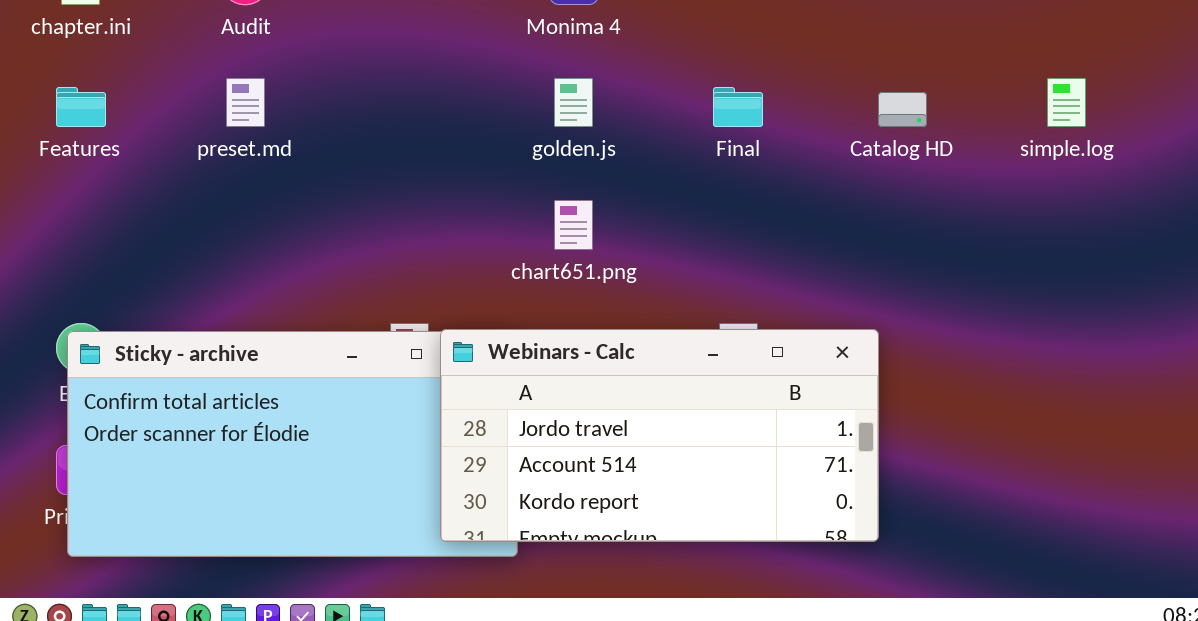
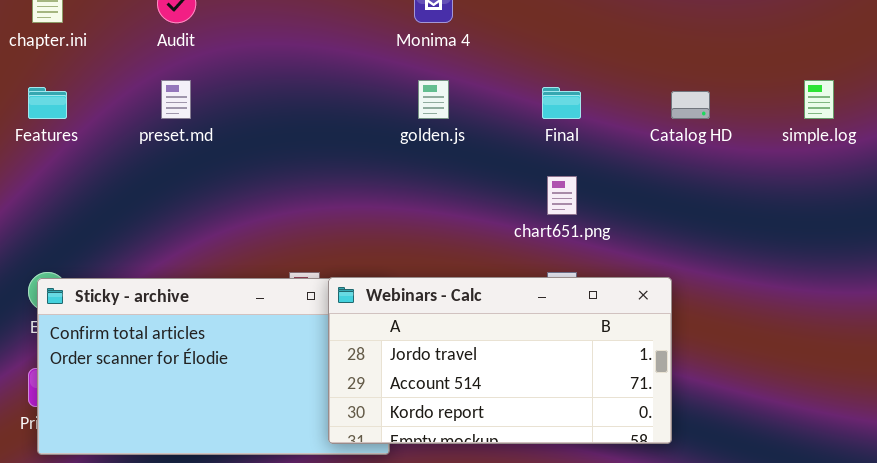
chart651.png: [554,200,593,250] -> [547,176,577,215], moved

